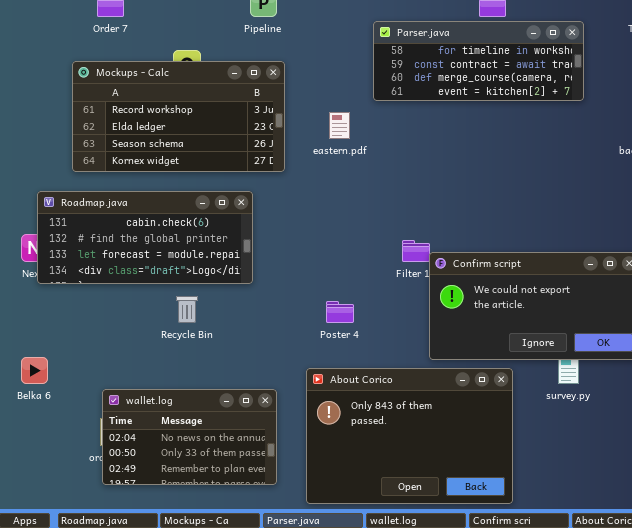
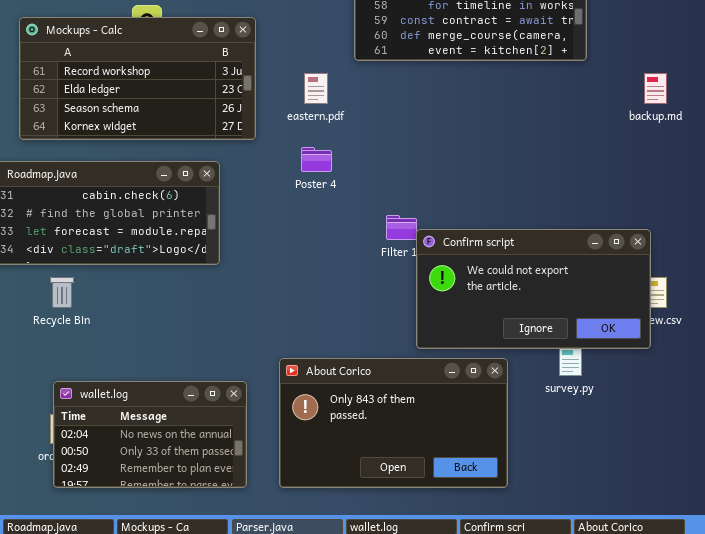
Recycle Bin: [176,296,198,323] -> [50,277,74,308], moved
Poster 4: [326,301,354,323] -> [301,147,332,172], moved
About Corico: [306,368,513,504] -> [279,358,508,488], resized

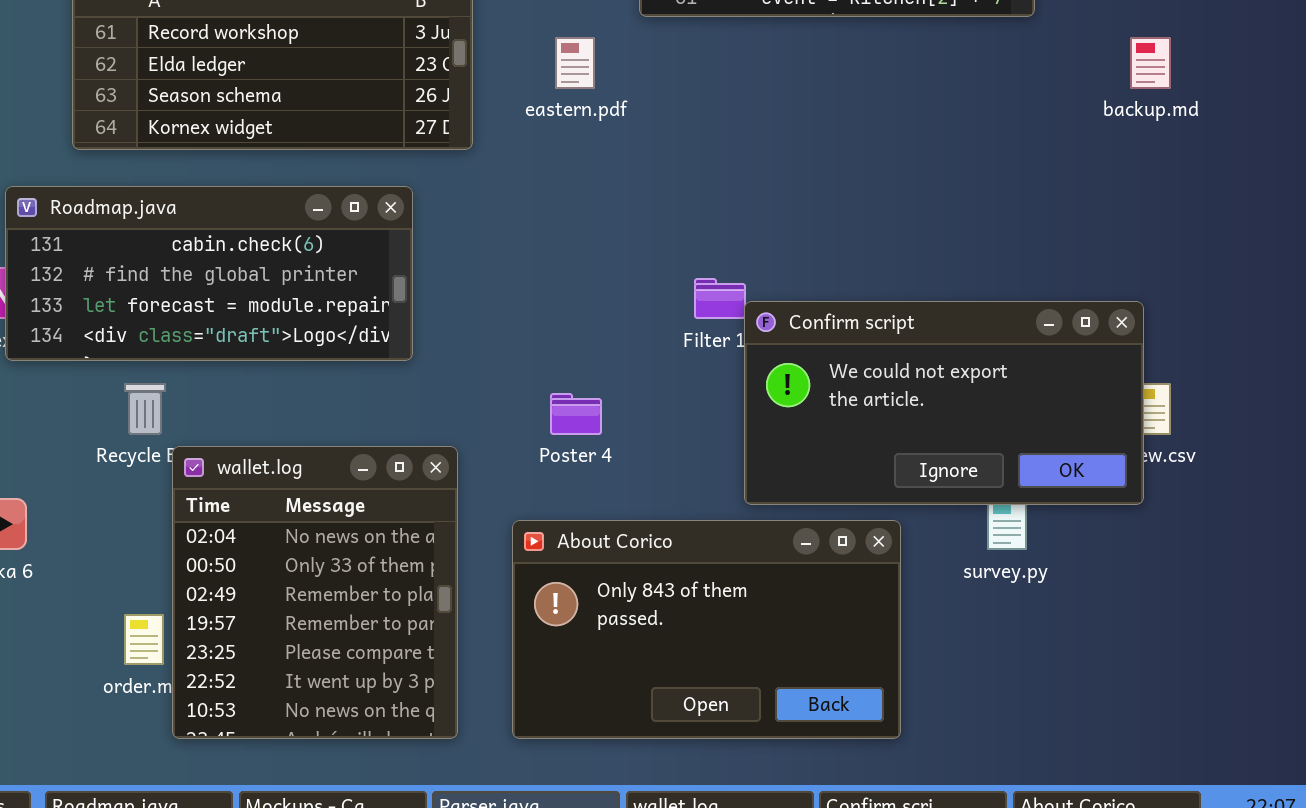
Poster 4: [301,147,332,172] -> [550,393,602,435], moved
wallet.log: [53,381,247,488] -> [172,446,458,739], resized

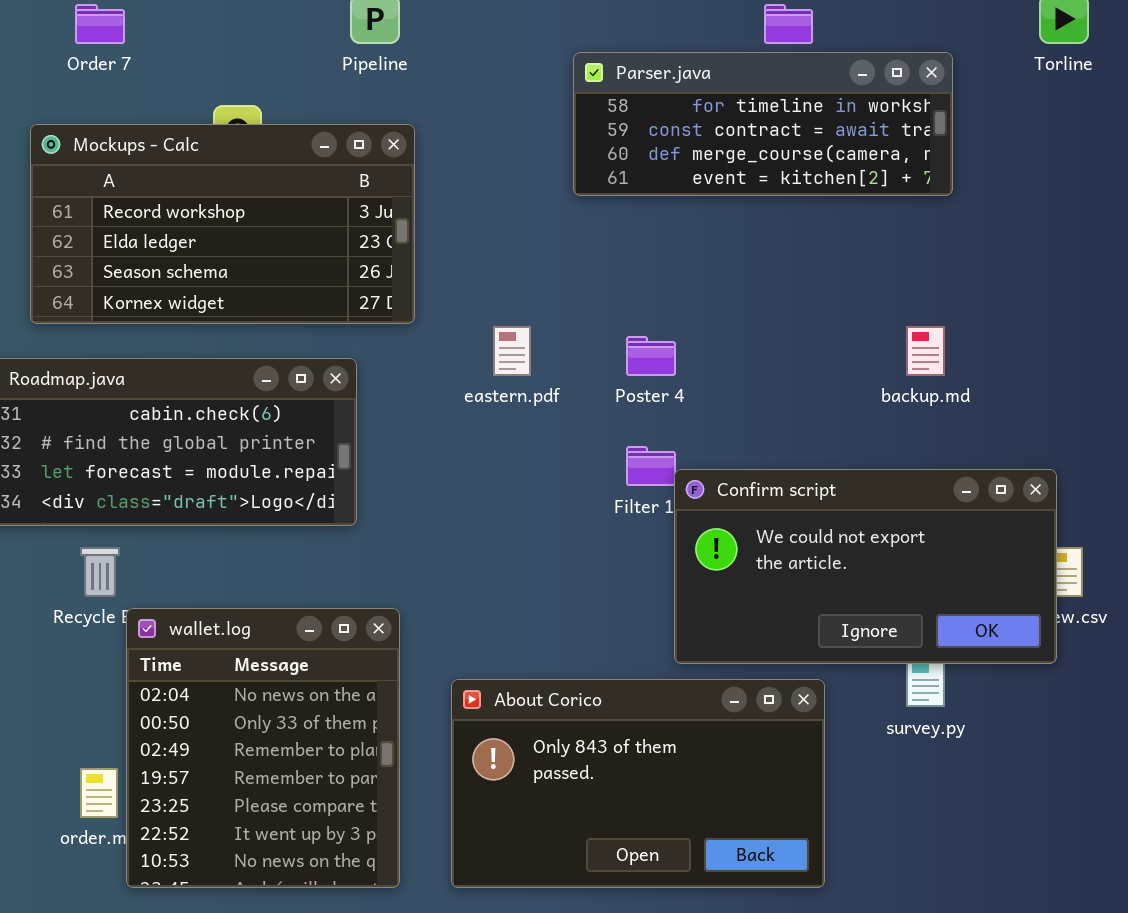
eastern.pdf: [555,37,595,89] -> [493,326,531,376], moved
backup.md: [1130,37,1171,89] -> [906,326,945,376], moved
Poster 4: [550,393,602,435] -> [626,336,676,376], moved

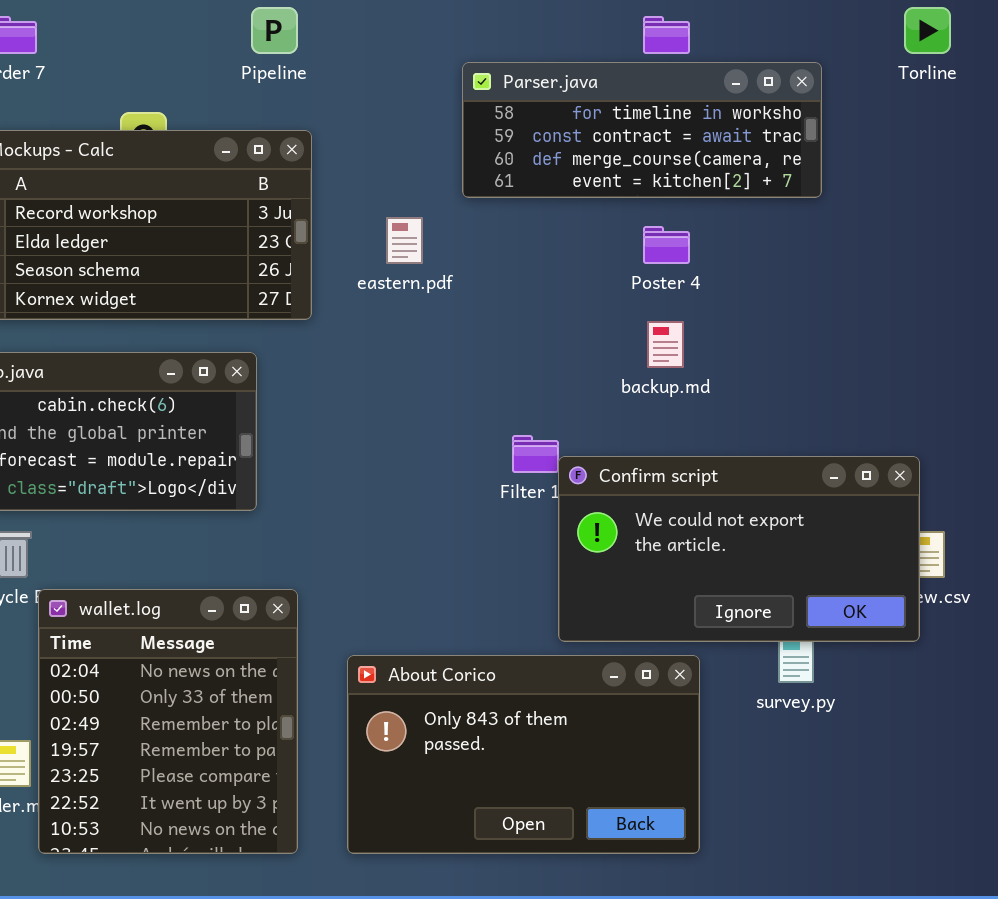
eastern.pdf: [493,326,531,376] -> [386,217,423,264], moved
backup.md: [906,326,945,376] -> [647,321,684,368], moved
Poster 4: [626,336,676,376] -> [643,226,690,264], moved

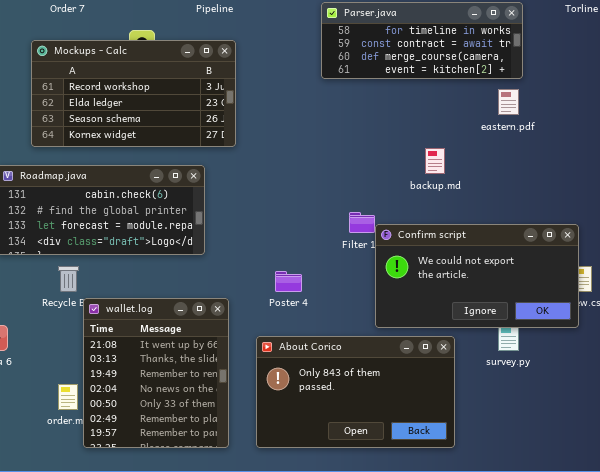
eastern.pdf: [386,217,423,264] -> [498,89,519,115], moved
Poster 4: [643,226,690,264] -> [275,271,302,292], moved
wallet.log: [38,589,298,854] -> [83,298,229,448], scrolled up 3 rows

